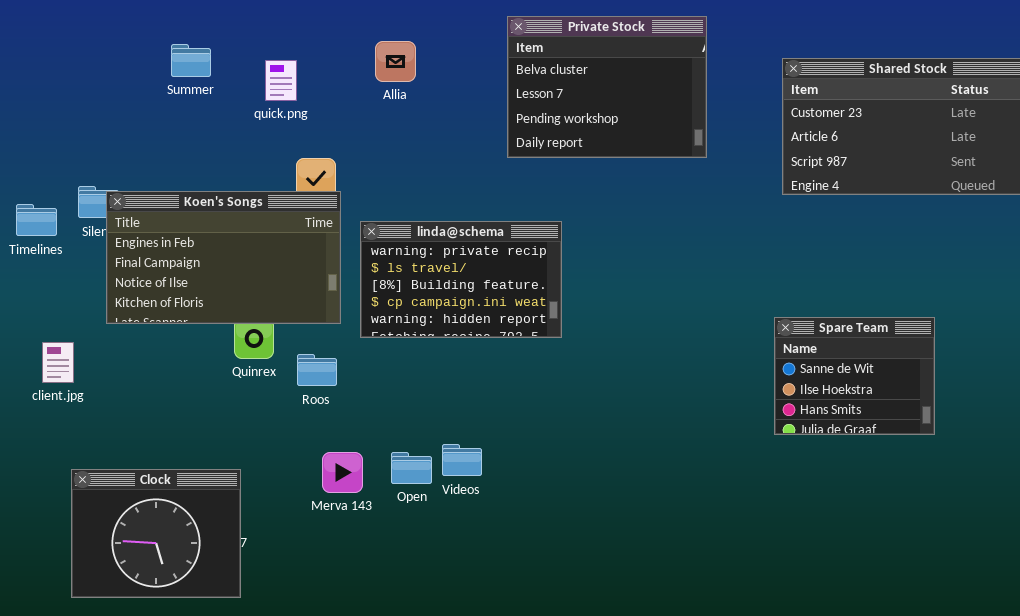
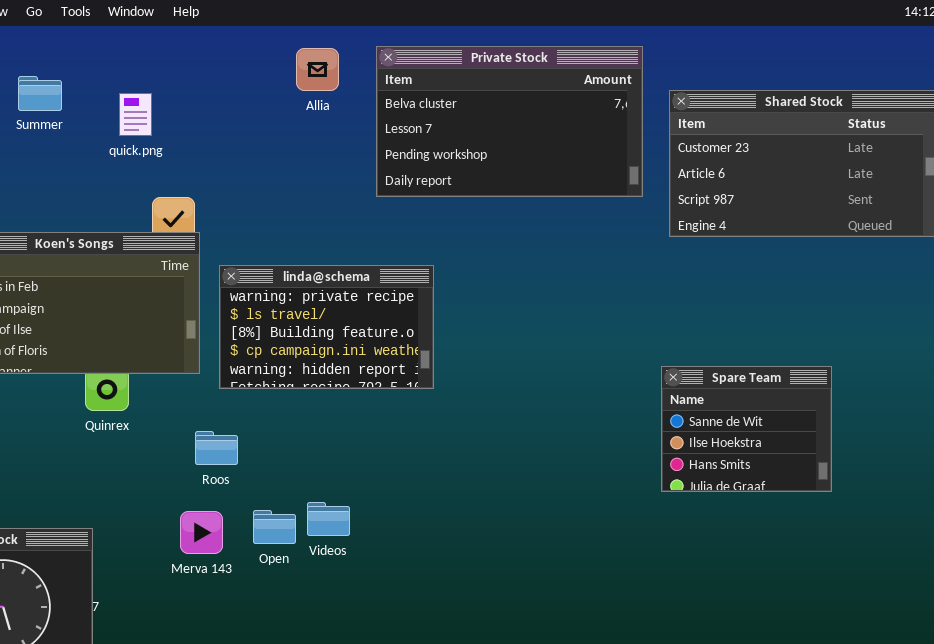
Private Stock: [507,16,707,158] -> [376,46,643,197], resized
Allia: [375,41,416,82] -> [296,48,339,91], moved
Roos: [297,354,337,386] -> [195,431,238,465], moved

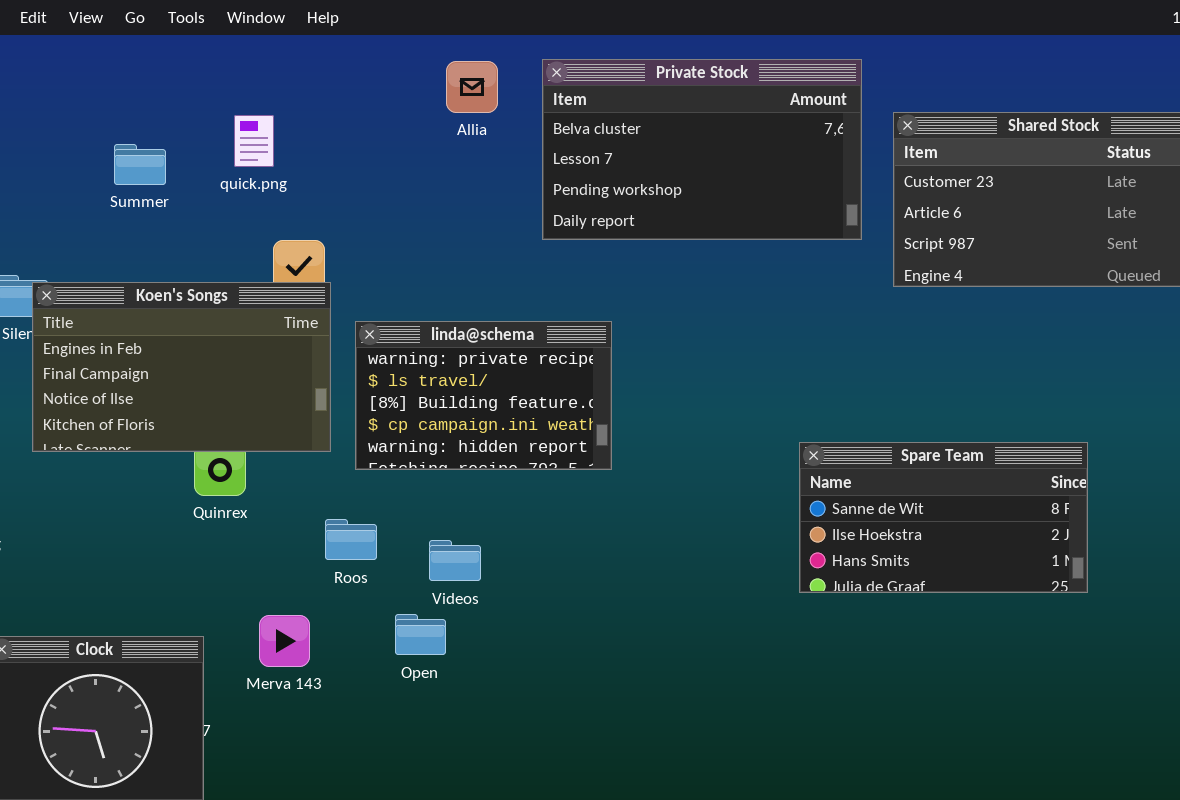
Summer: [18,76,62,111] -> [114,144,166,185], moved
Spare Team: [661,366,832,492] -> [799,442,1088,593], resized
Videos: [307,502,350,536] -> [429,540,481,581], moved
Merva 143: [180,511,223,554] -> [259,615,310,667], moved

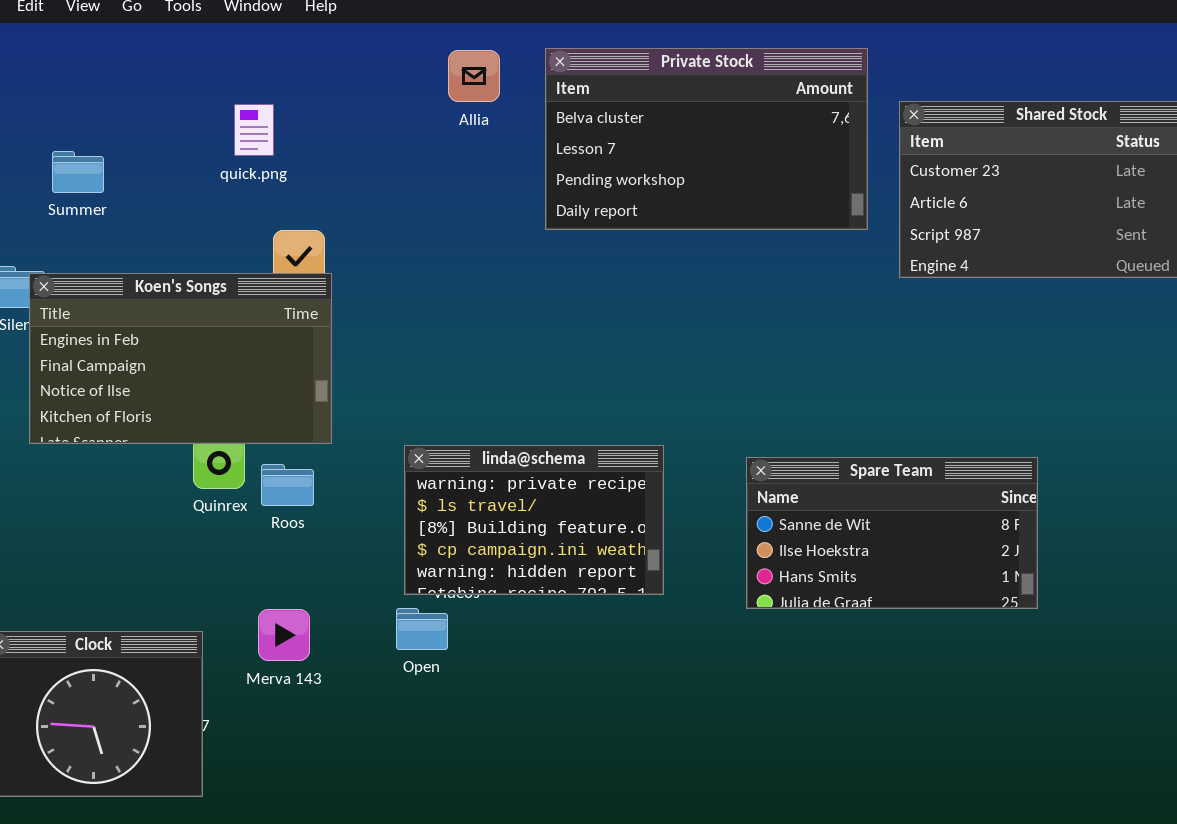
Summer: [114,144,166,185] -> [52,151,104,193], moved
linda@schema: [355,321,612,470] -> [404,445,664,595], moved
Spare Team: [799,442,1088,593] -> [746,457,1038,609], moved
Roos: [325,519,377,560] -> [261,464,314,506], moved

